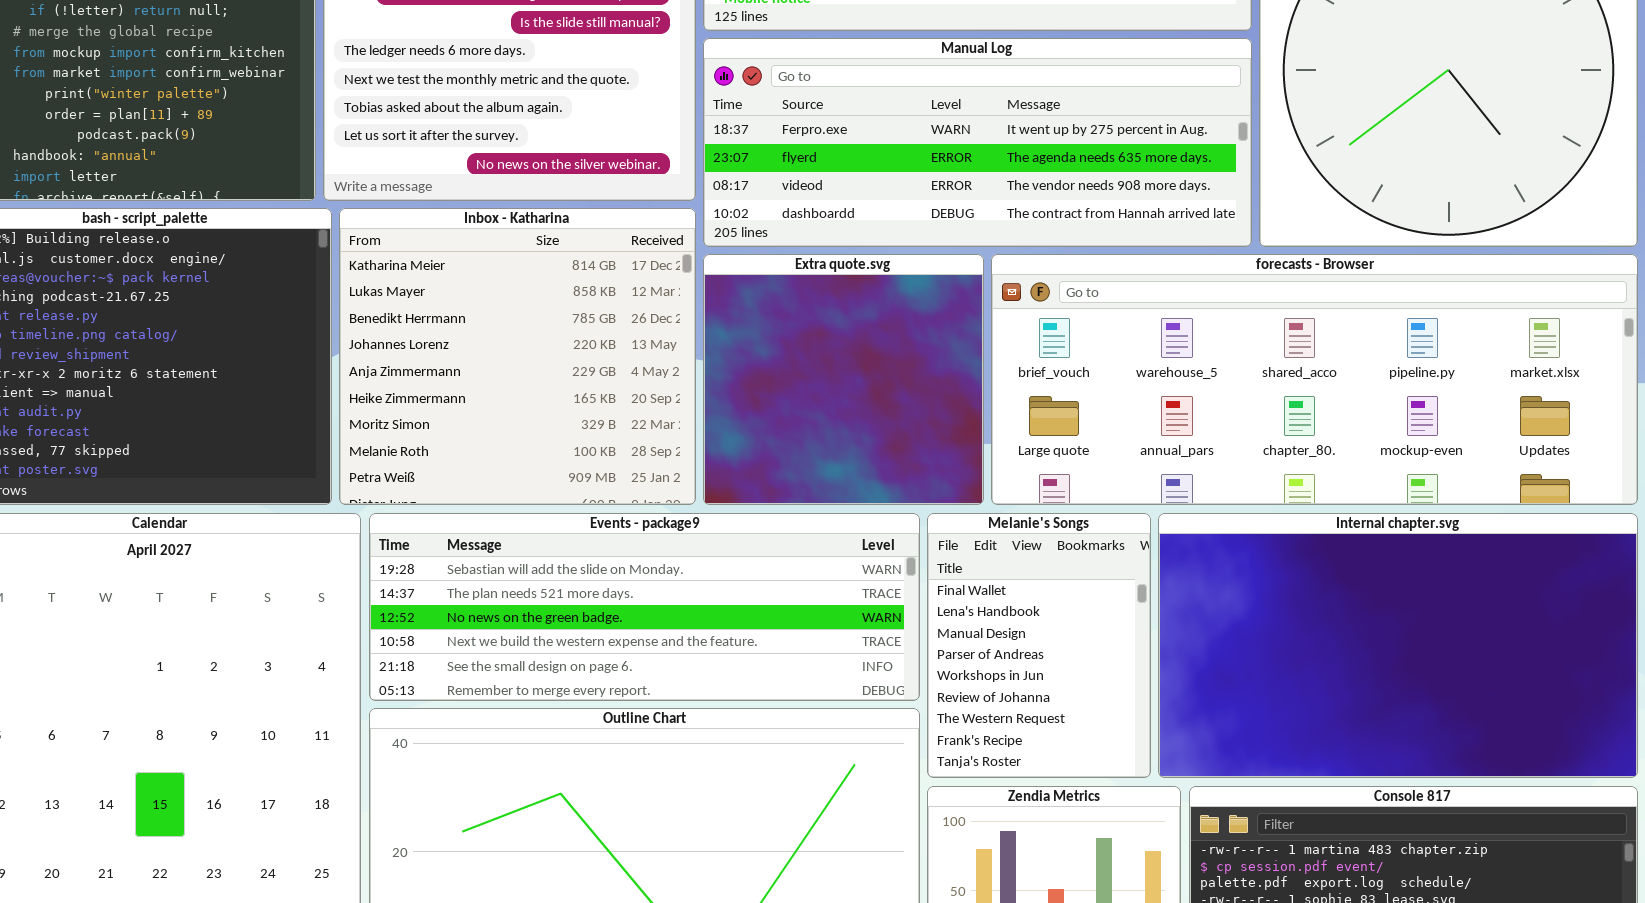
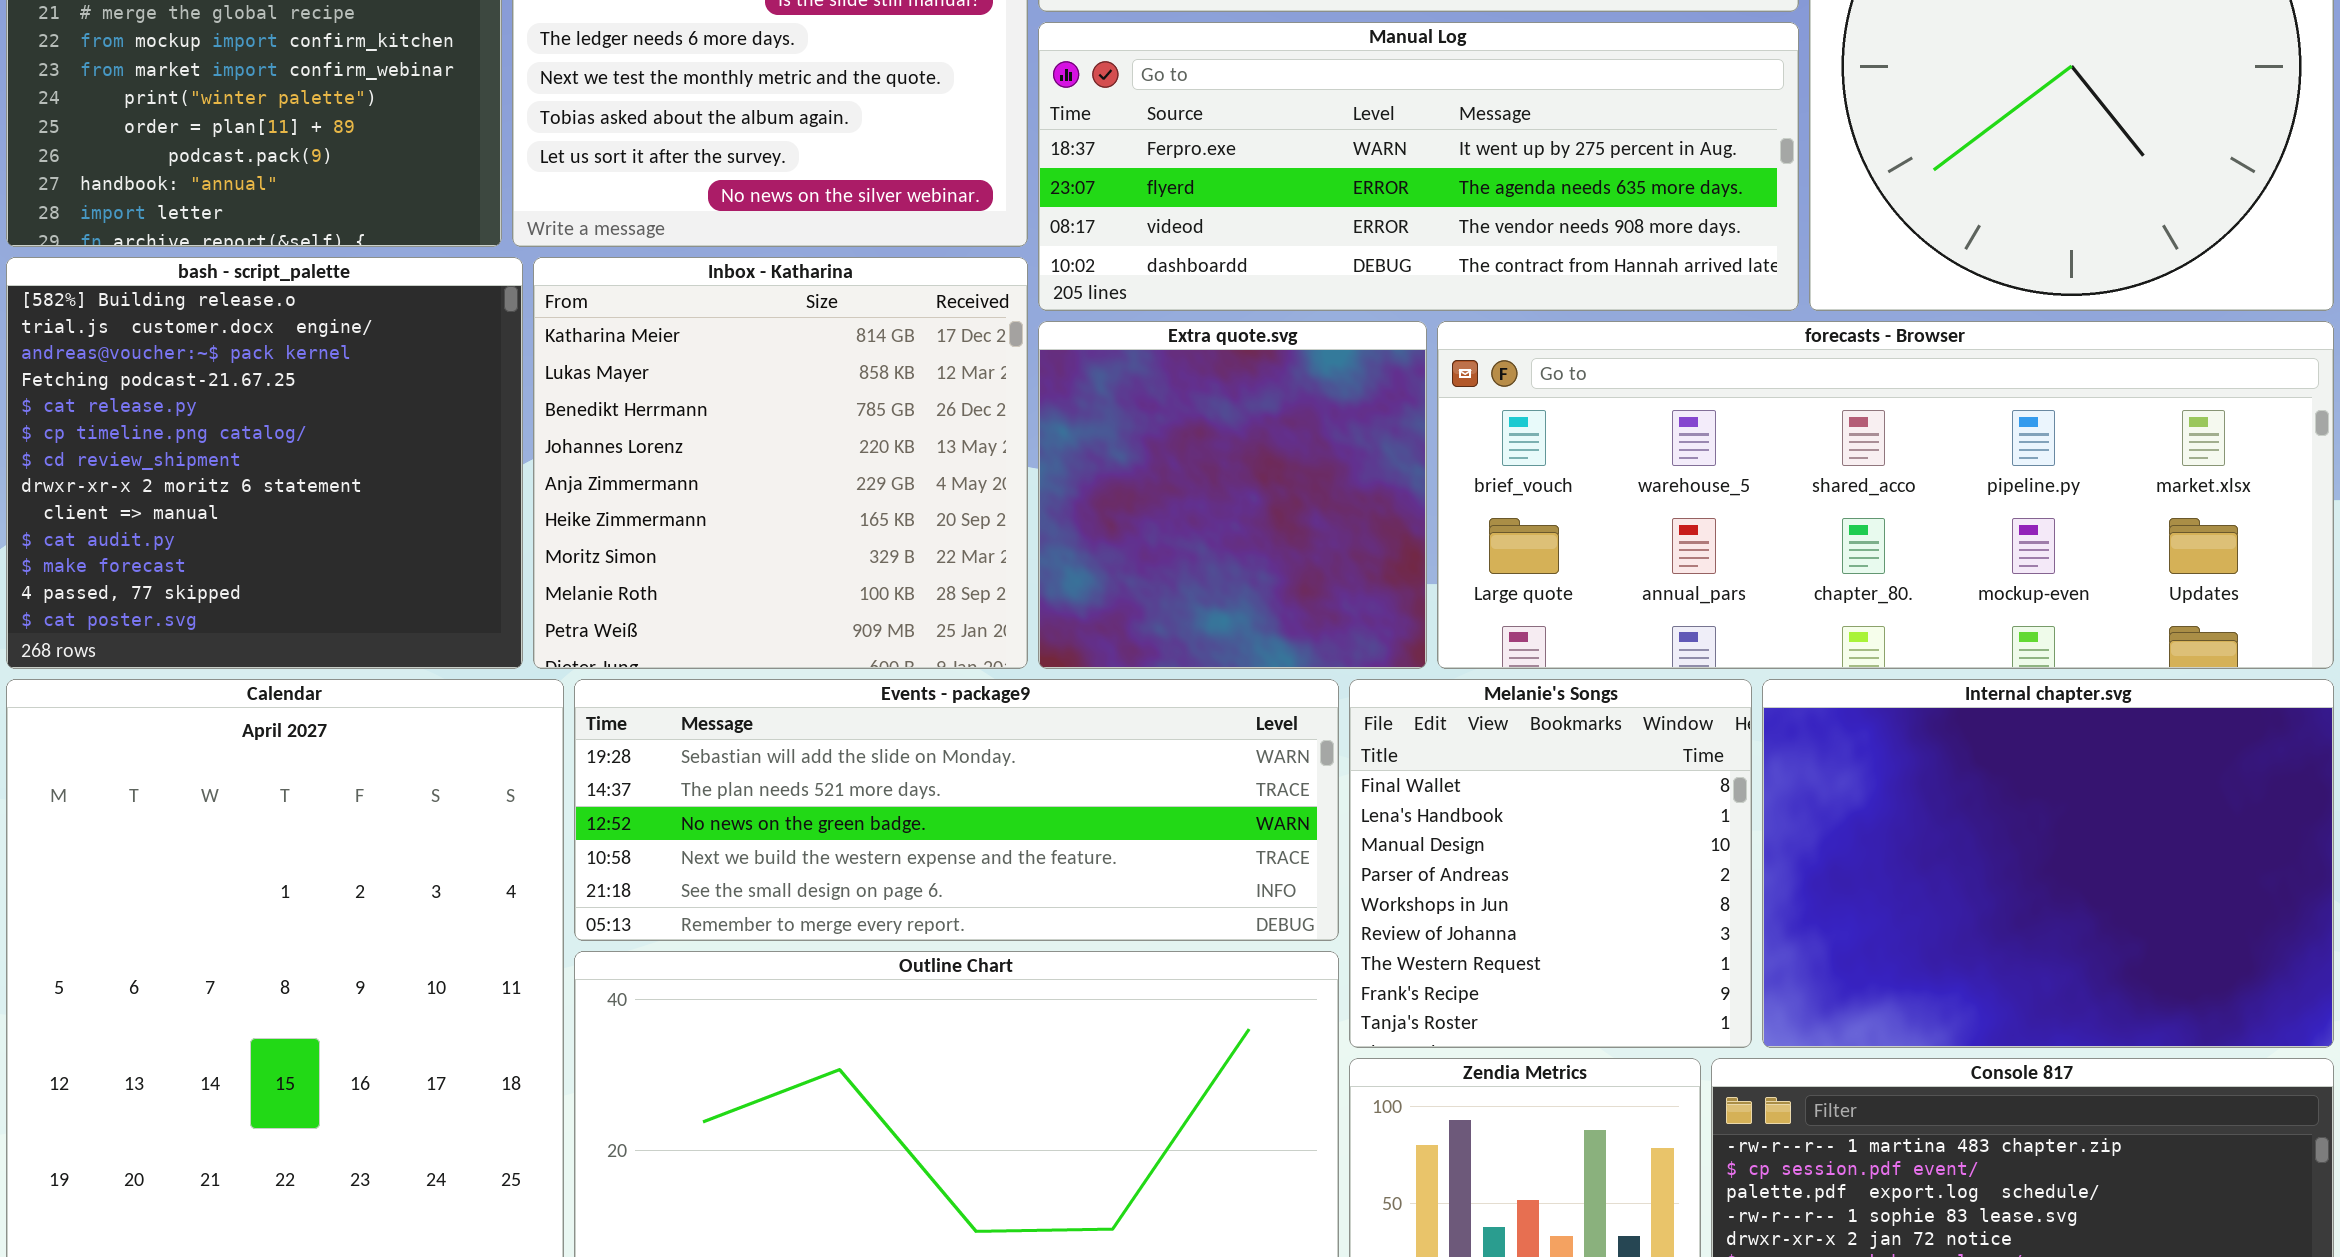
Melanie's Songs: [927,513,1151,778] -> [1349,679,1752,1048], resized
Internal chapter.svg: [1158,513,1638,778] -> [1762,679,2334,1048], resized

